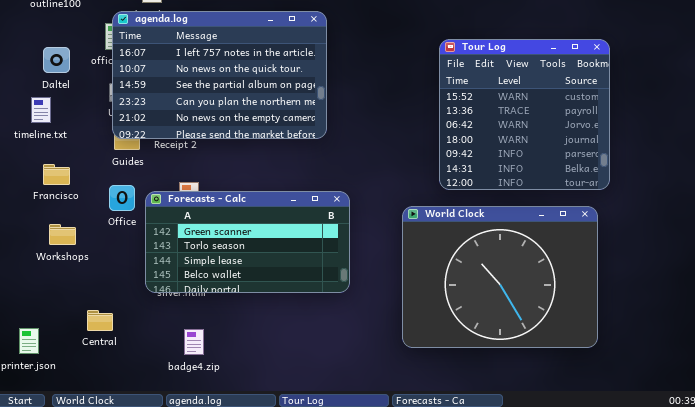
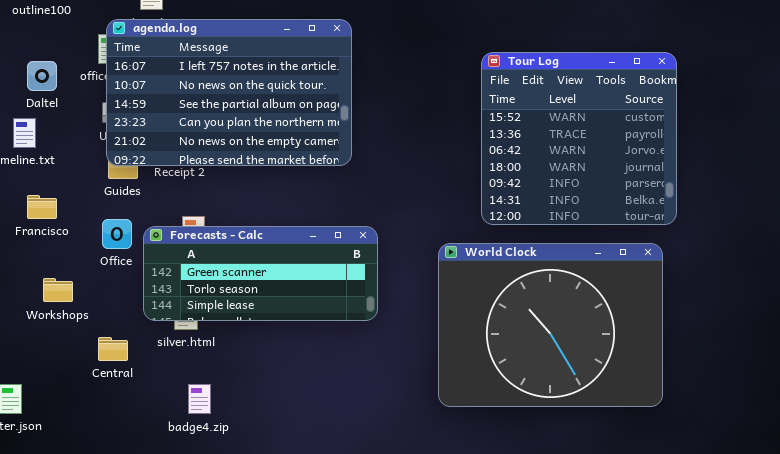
Forecasts - Calc: [145,191,350,293] -> [143,226,378,321], resized
Workshops: [49,224,76,245] -> [43,278,73,302], moved
Central: [87,310,113,331] -> [98,337,128,361], moved

